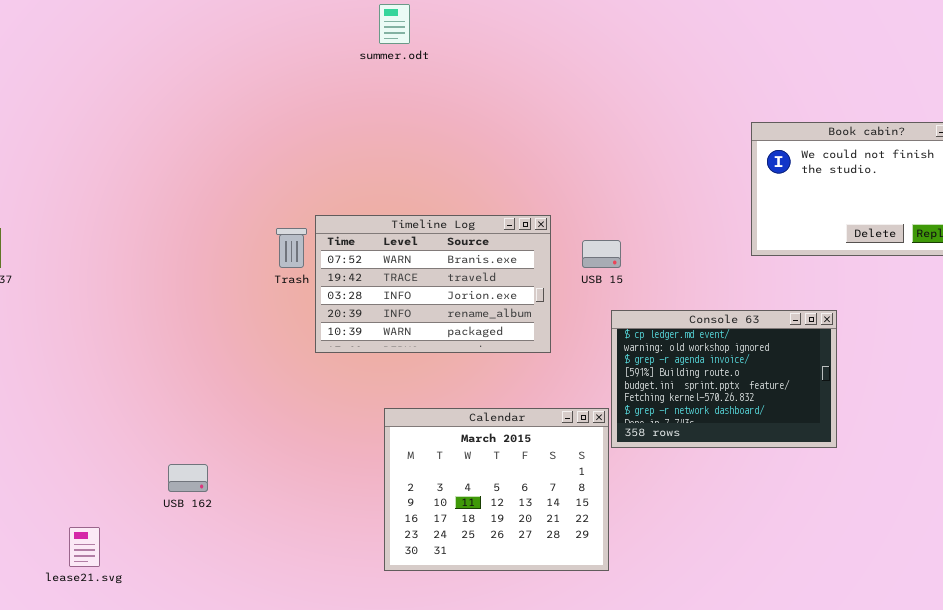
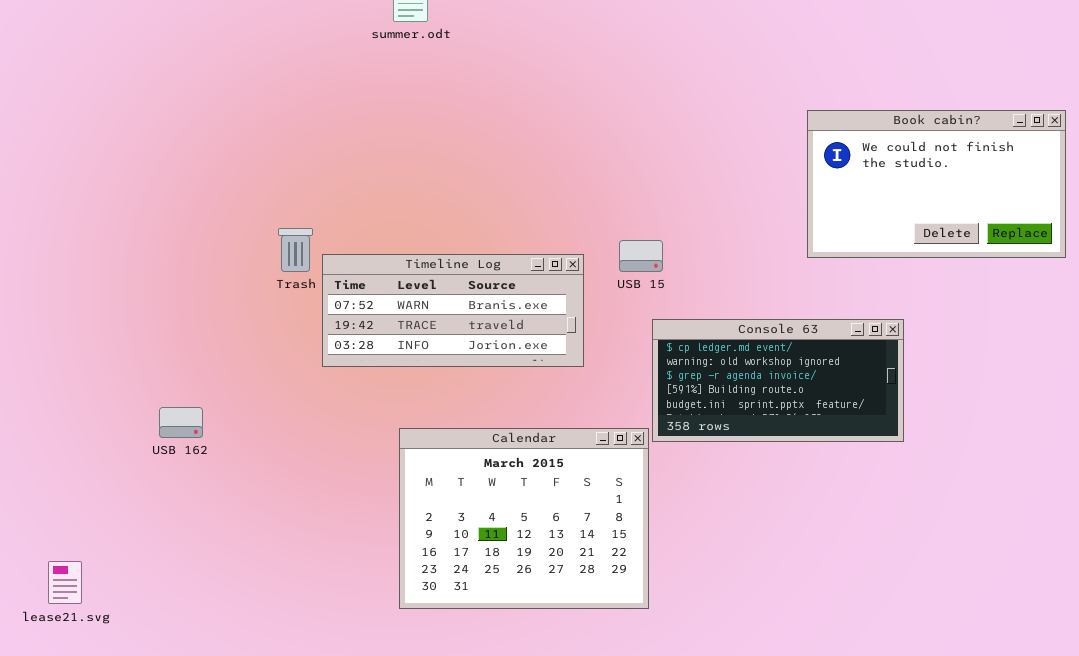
Timeline Log: [315,215,551,353] -> [322,254,584,367], resized
Console 63: [611,310,837,448] -> [652,319,904,442], resized
USB 162: [168,464,208,492] -> [159,407,203,438], moved

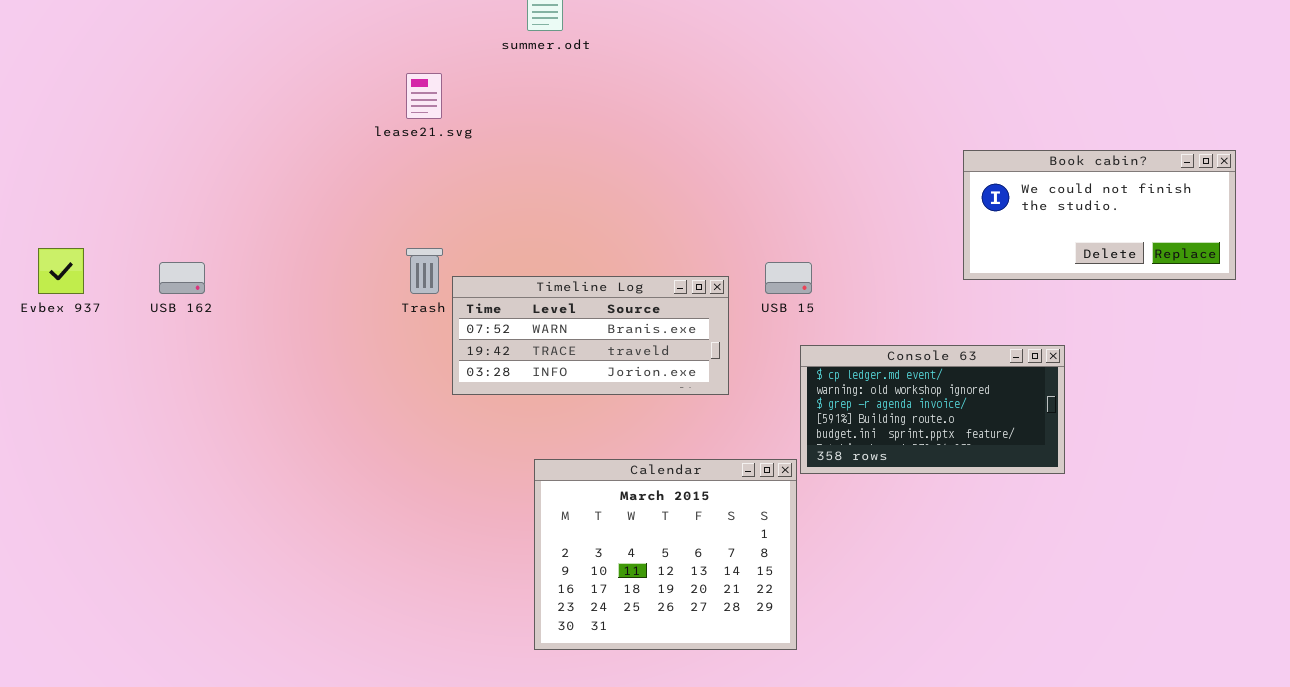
Book cabin?: [807,110,1066,258] -> [963,150,1236,280], resized
USB 162: [159,407,203,438] -> [159,262,205,294], moved
lease21.svg: [48,561,82,604] -> [406,73,442,119], moved

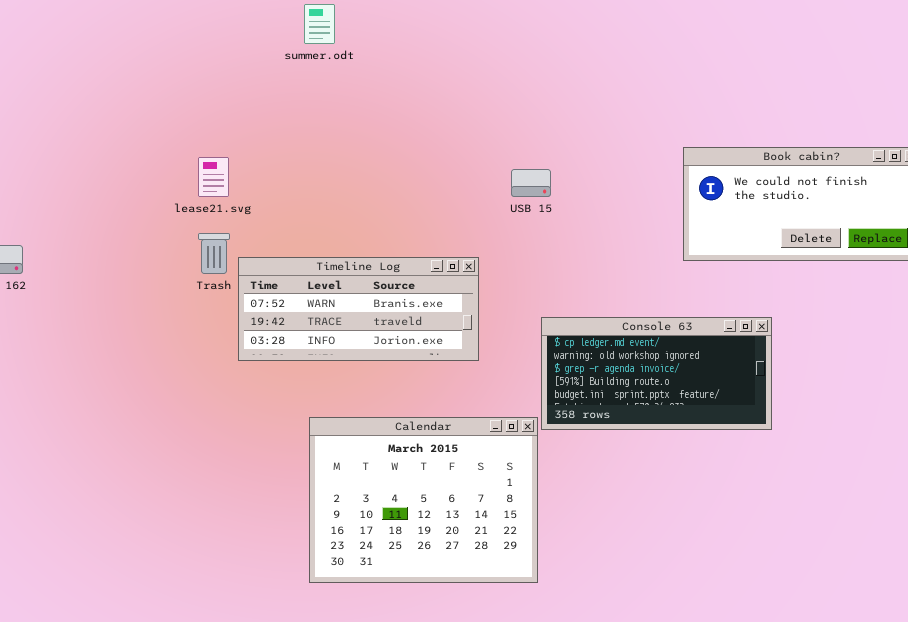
lease21.svg: [406,73,442,119] -> [198,157,229,197], moved
USB 15: [765,262,812,294] -> [511,169,551,197], moved

